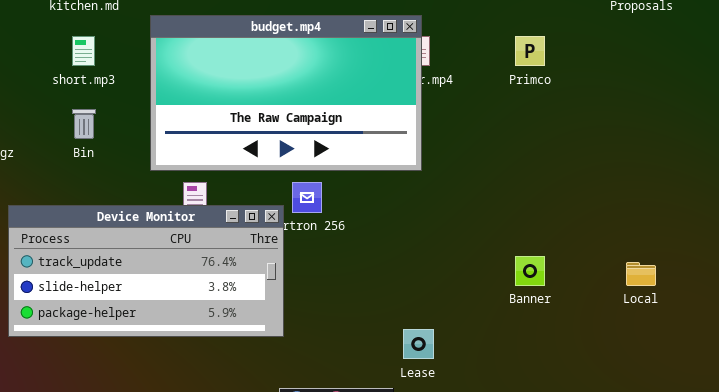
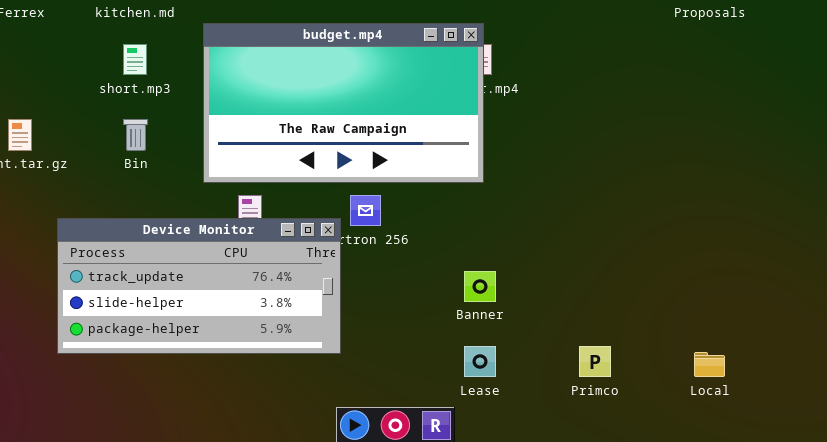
Primco: [515,36,545,66] -> [579,346,611,377], moved
Banner: [515,256,545,286] -> [464,271,496,302], moved
Local: [626,262,656,286] -> [694,352,725,377], moved

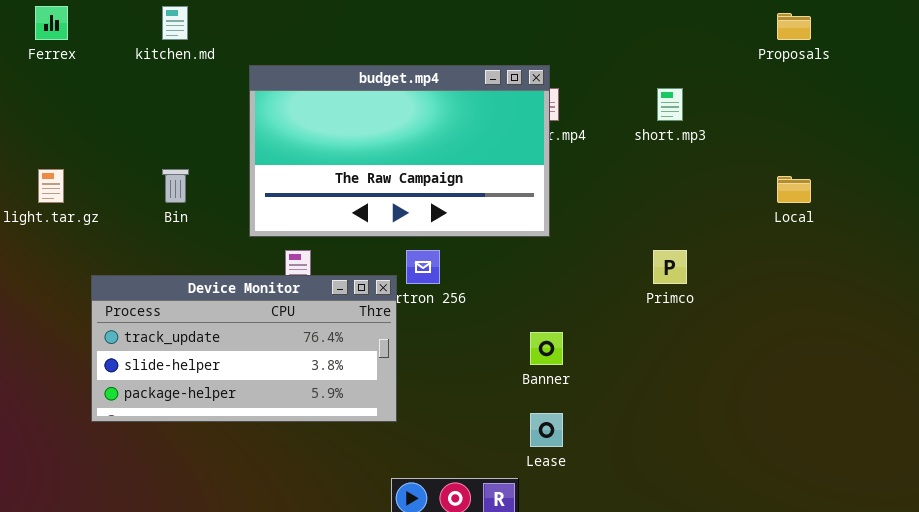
short.mp3: [123,44,147,75] -> [657,88,683,121], moved
Primco: [579,346,611,377] -> [653,250,687,284], moved
Local: [694,352,725,377] -> [777,176,811,203], moved

